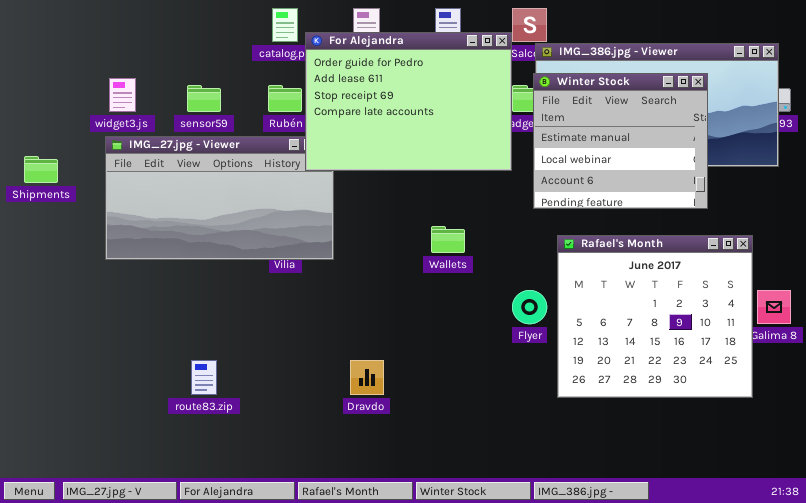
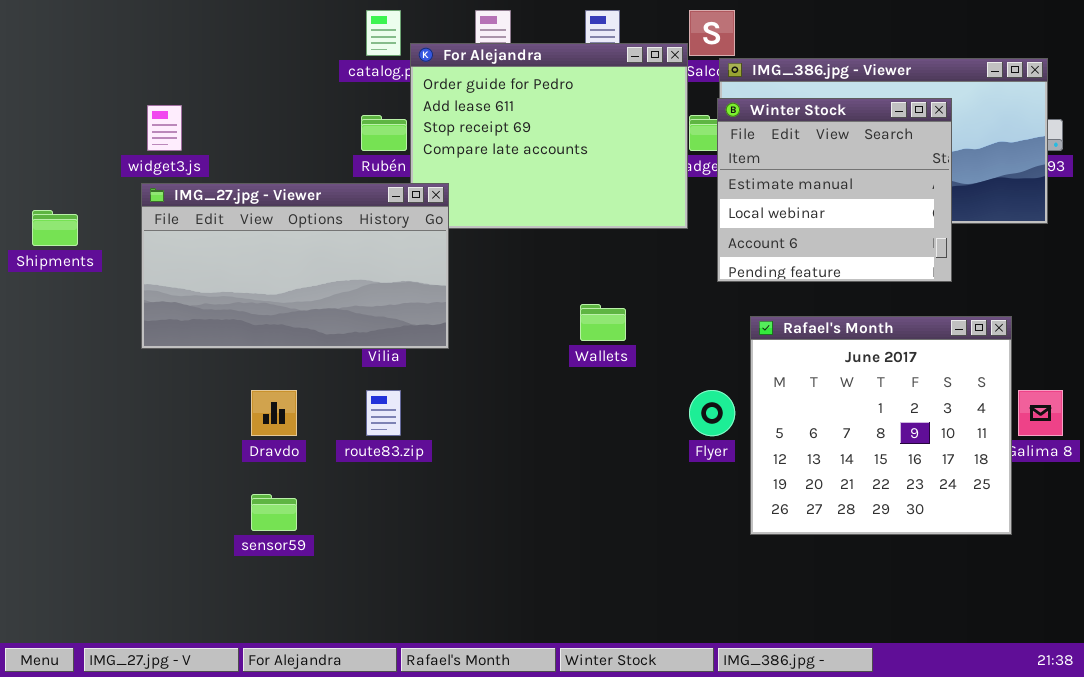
sensor59: [187,85,221,112] -> [251,494,297,531], moved
IMG_27.jpg - Viewer: [105,136,334,260] -> [141,183,449,349], raised
route83.zip: [191,360,217,395] -> [366,390,401,436], moved
Dravdo: [350,360,384,395] -> [251,390,297,436], moved

